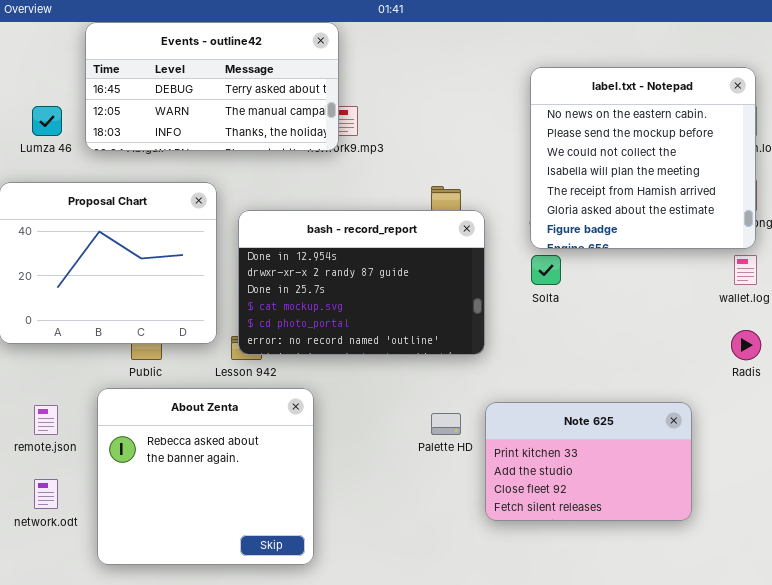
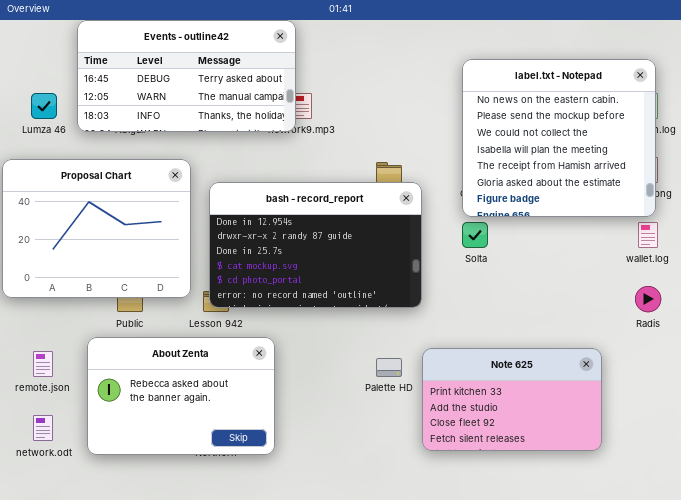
About Zenta: [97,388,314,565] -> [87,337,275,455], resized

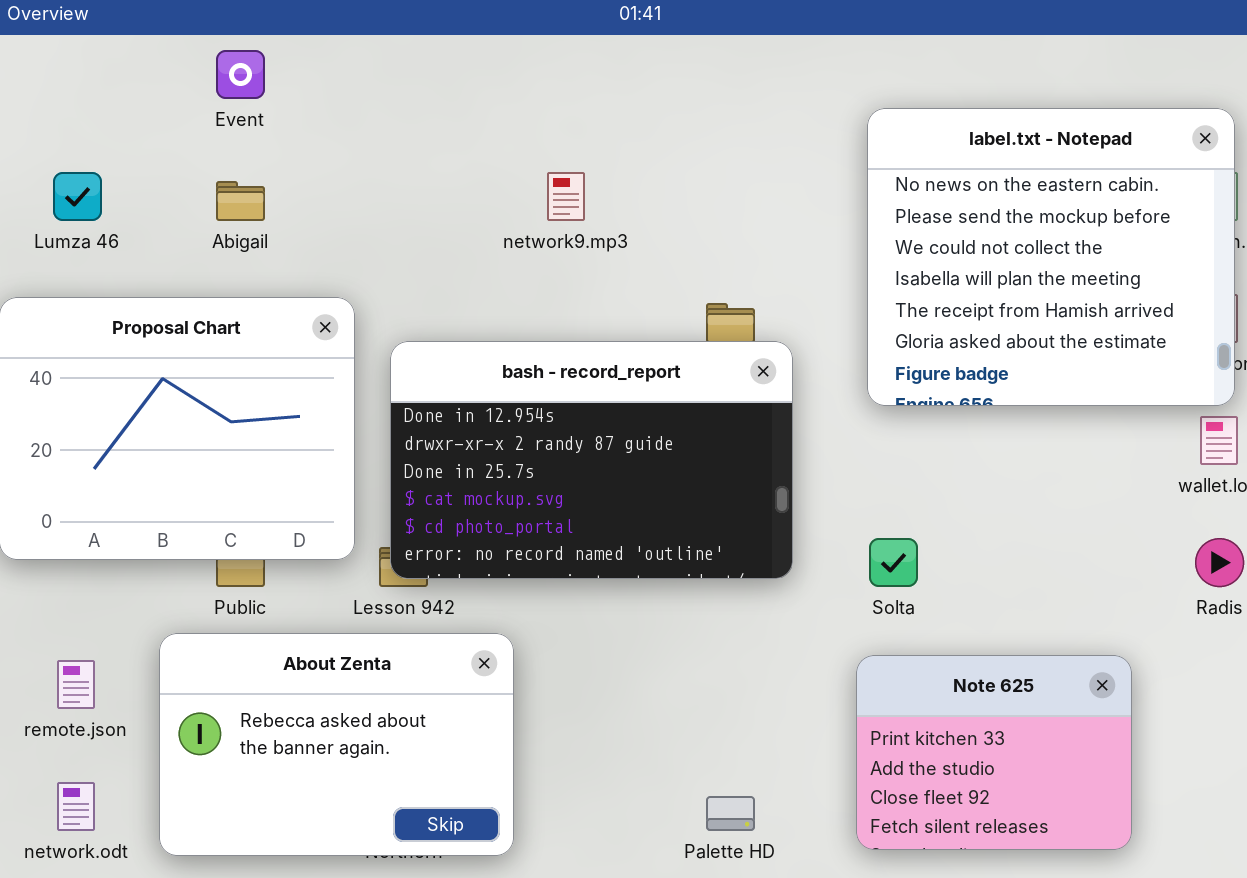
Events - outline42: [77,20,296,132] -> none, closed
Solta: [462,222,488,248] -> [869,538,918,587], moved
Note 625: [422,348,602,451] -> [856,655,1132,850], resized
Palette HD: [376,358,402,377] -> [706,796,755,831], moved

